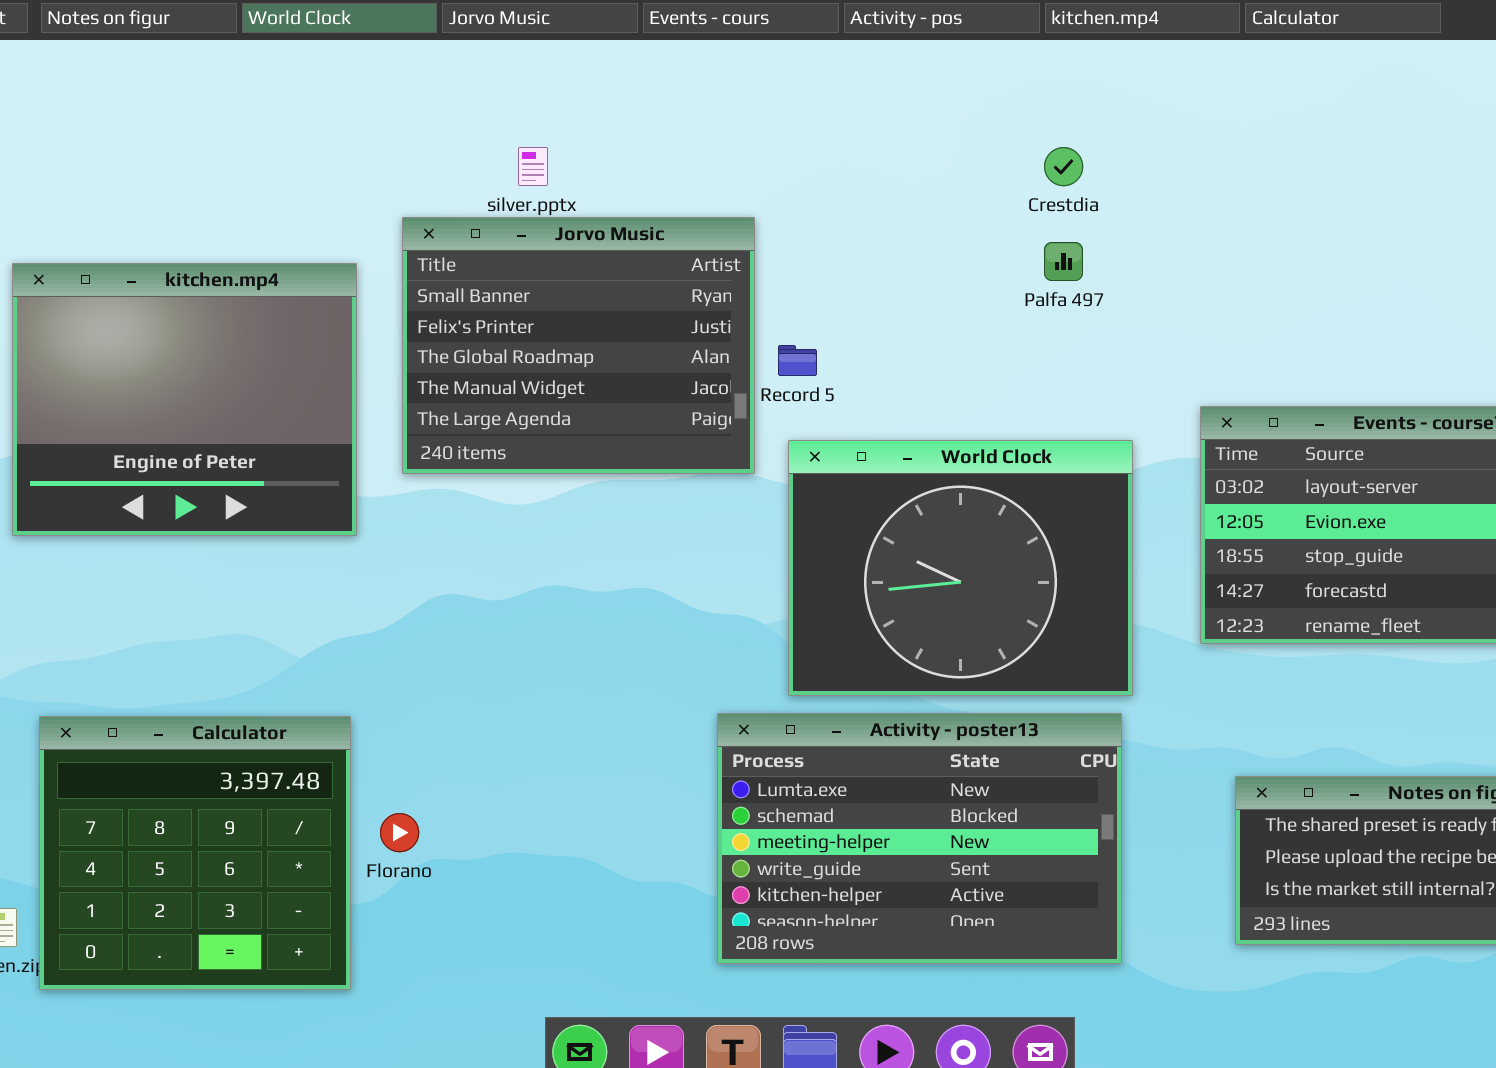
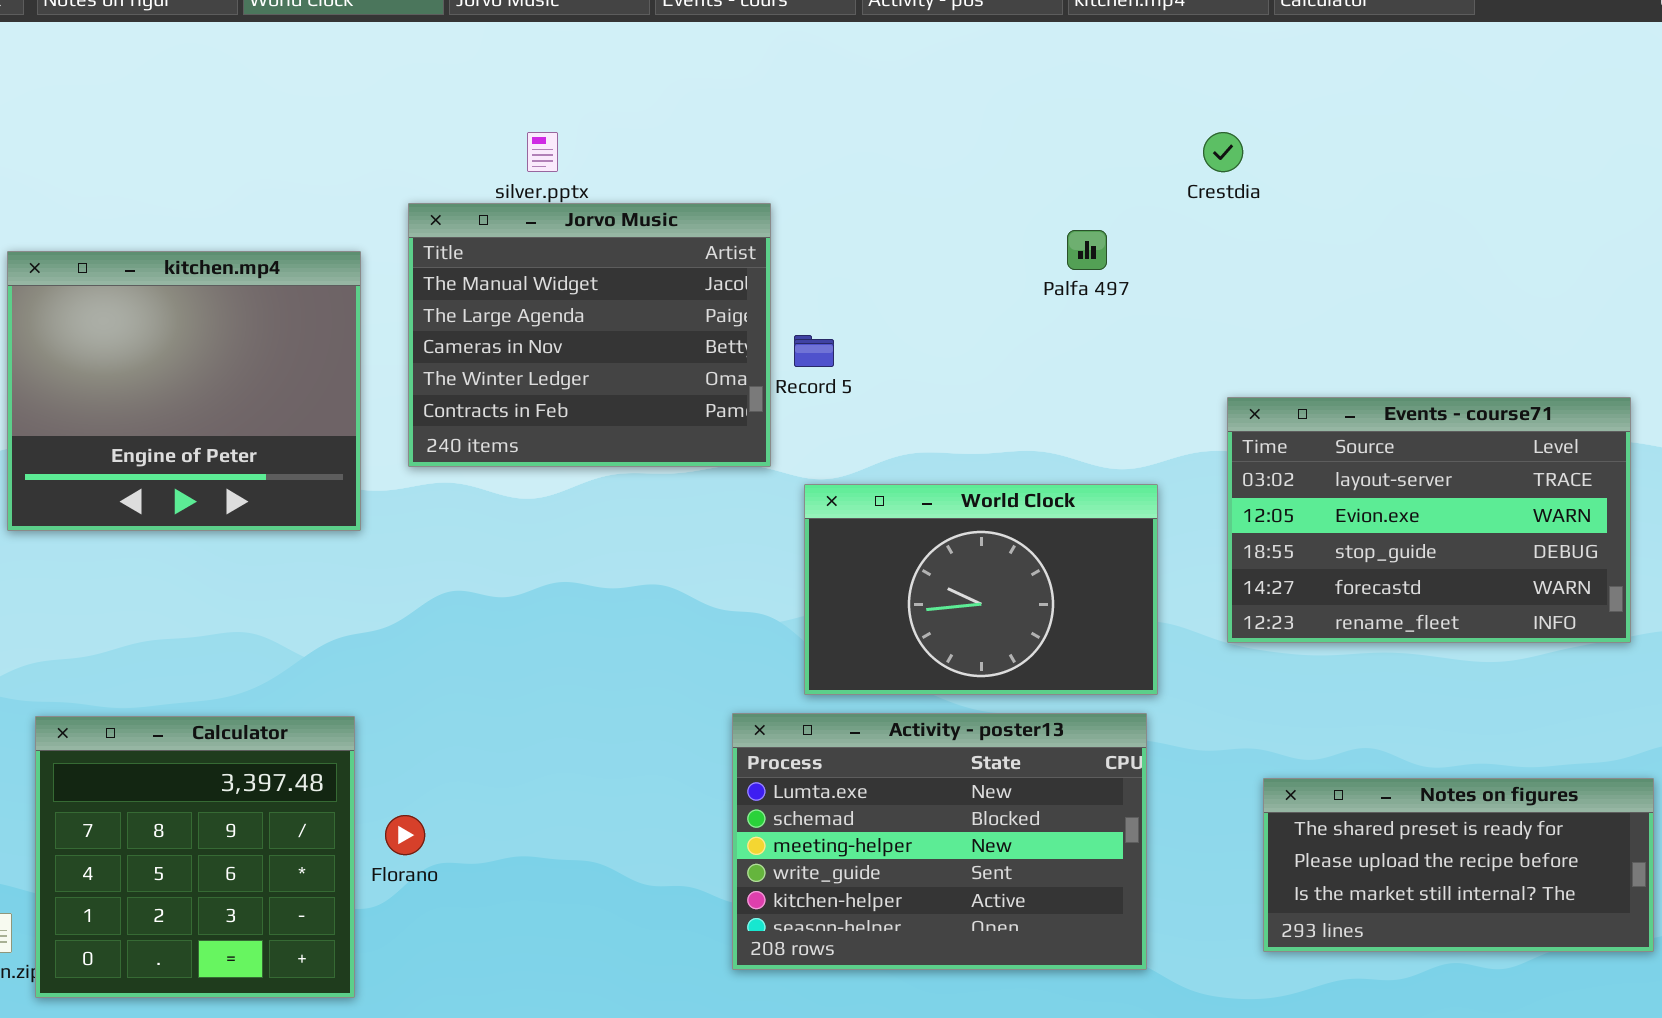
Crestdia: [1044,147,1083,186] -> [1203,132,1243,172], moved
Jorvo Music: [402,217,755,474] -> [408,203,771,467], scrolled down 3 rows
World Clock: [788,440,1133,696] -> [804,484,1158,695], resized

